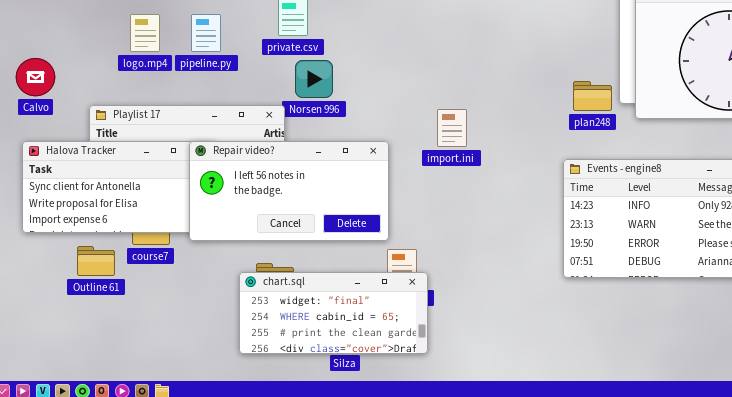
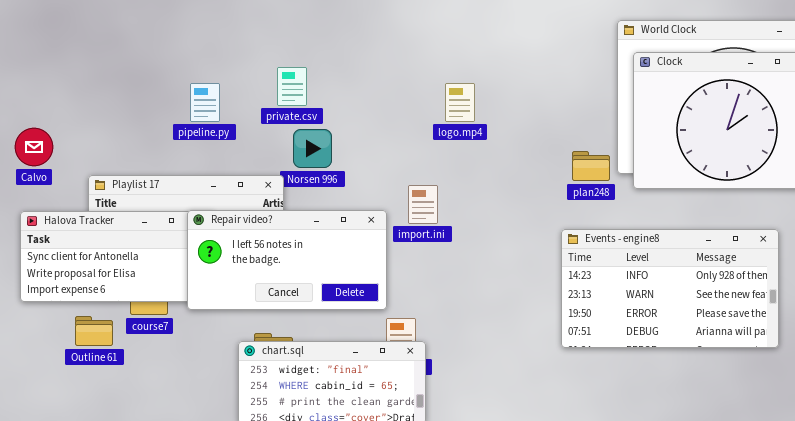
logo.mp4: [130,14,160,52] -> [445,83,475,122], moved
import.ini: [437,109,467,147] -> [408,185,438,224], moved

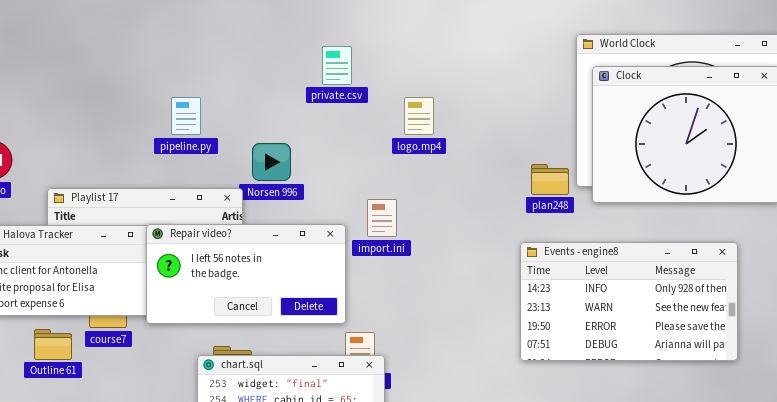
private.csv: [277,67,307,106] -> [322,46,352,85], moved
pipeline.py: [190,83,220,122] -> [171,97,201,135], moved

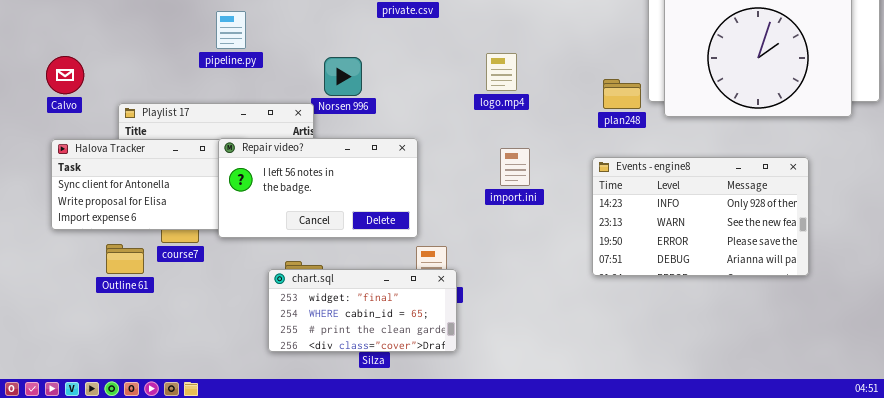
pipeline.py: [171,97,201,135] -> [216,11,246,49], moved
logo.mp4: [404,97,434,135] -> [486,53,517,91], moved
import.ini: [367,199,397,237] -> [500,148,530,186], moved

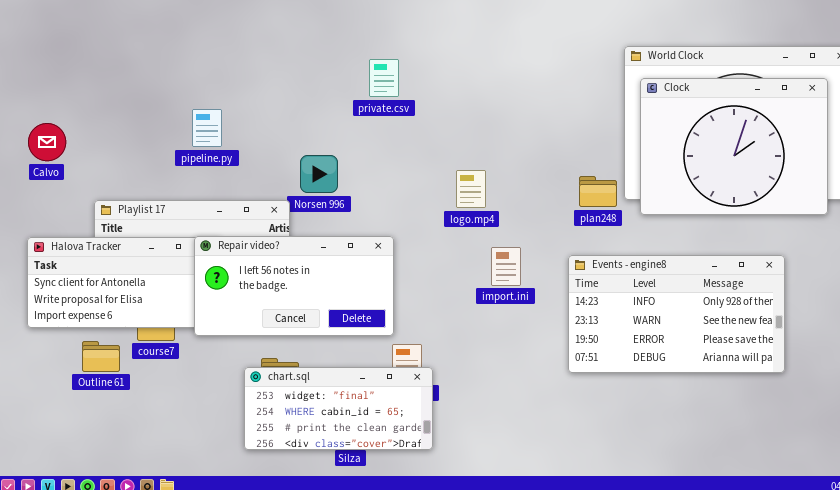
logo.mp4: [486,53,517,91] -> [456,170,486,208], moved
Calvo: [46,56,84,94] -> [28,123,66,161], moved
import.ini: [500,148,530,186] -> [491,247,521,286], moved

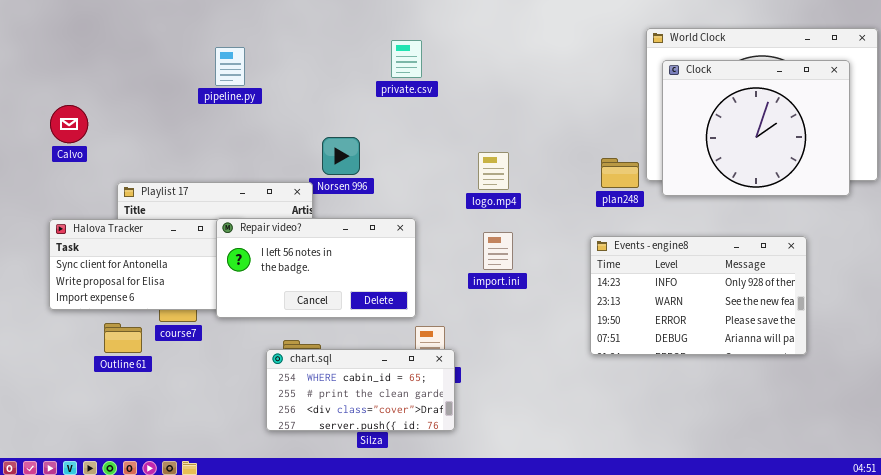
pipeline.py: [192,109,222,147] -> [215,47,245,86], moved
import.ini: [491,247,521,286] -> [483,232,513,270], moved
chart.sql: [244,367,433,450] -> [266,349,455,431], scrolled down 1 row

